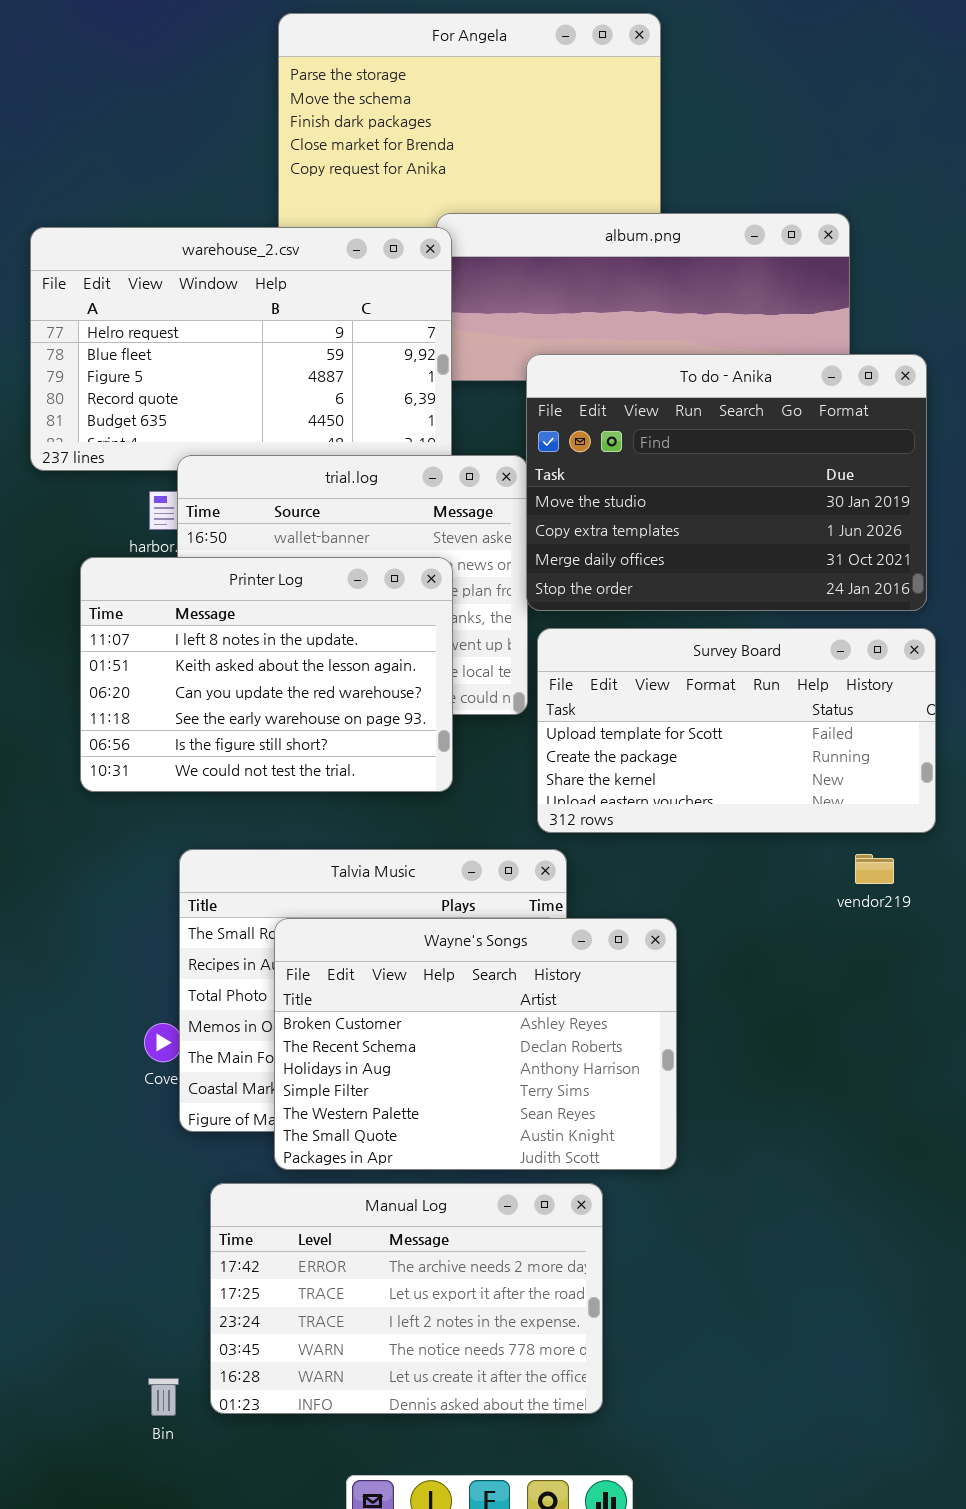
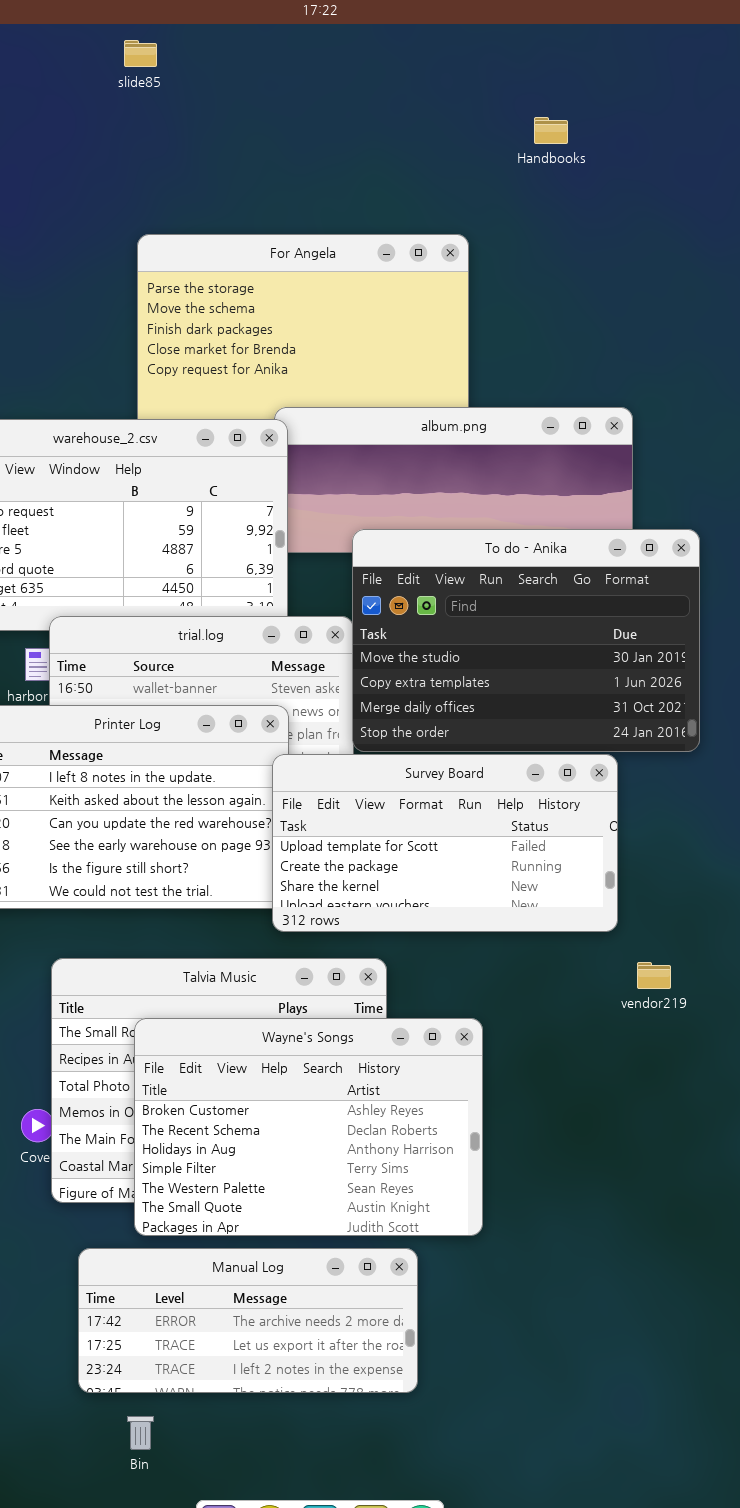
Survey Board: [537,628,936,833] -> [272,754,618,932], moved
Manual Log: [210,1183,603,1414] -> [78,1248,418,1393], resized
Bin: [148,1378,179,1416] -> [127,1416,154,1450], moved

